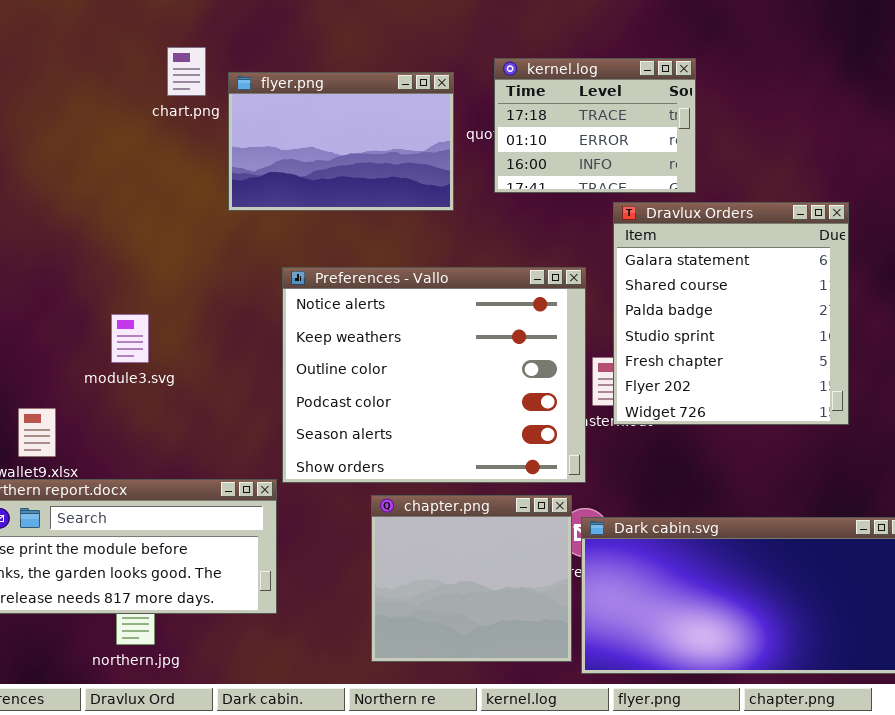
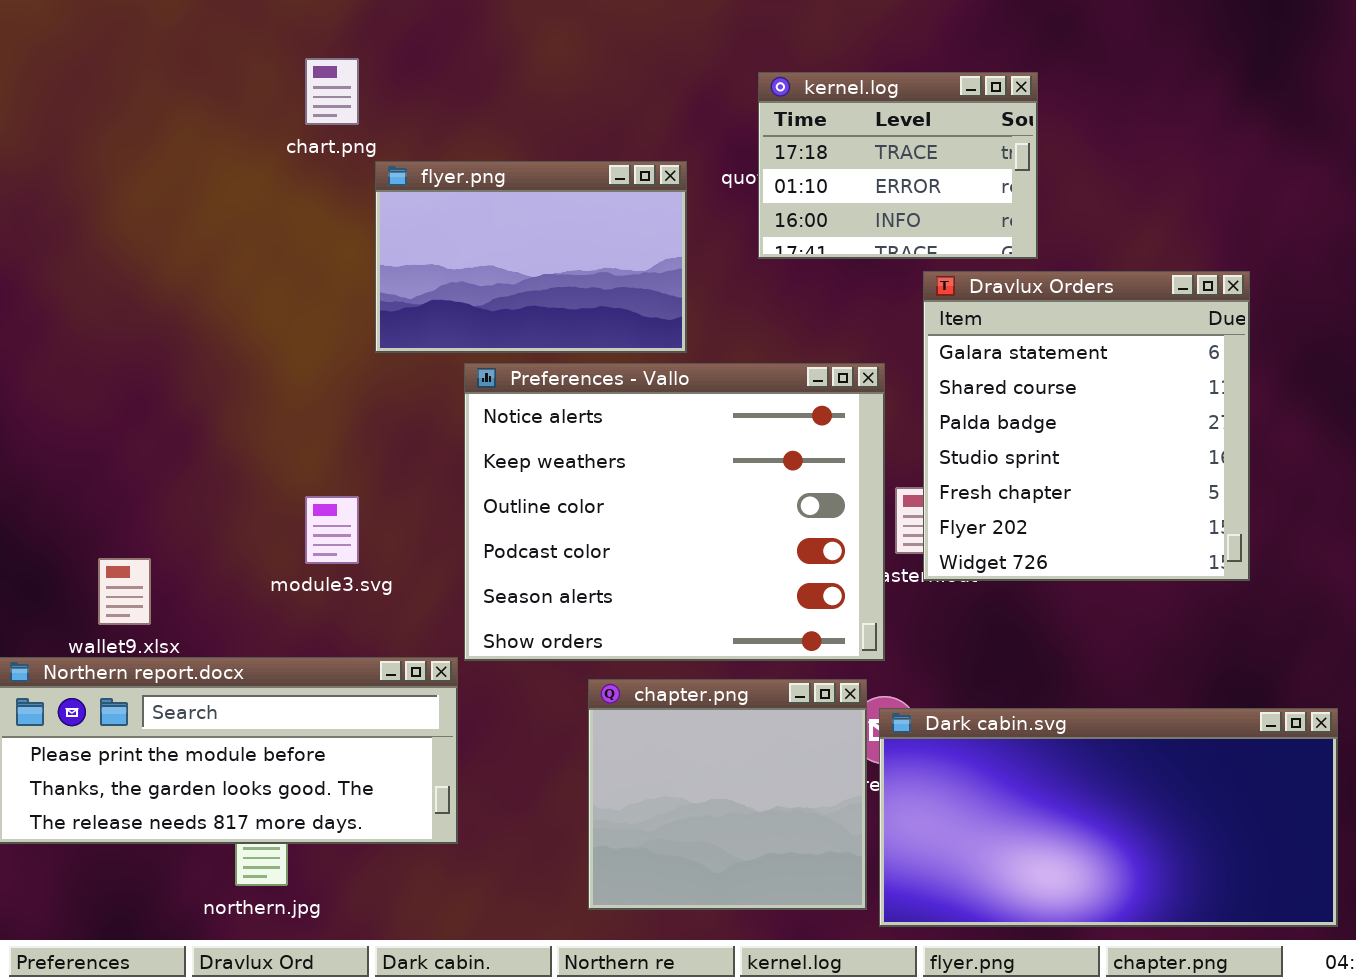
flyer.png: [228,72,454,211] -> [375,161,687,353], moved
module3.svg: [111,314,149,363] -> [305,496,359,564], moved

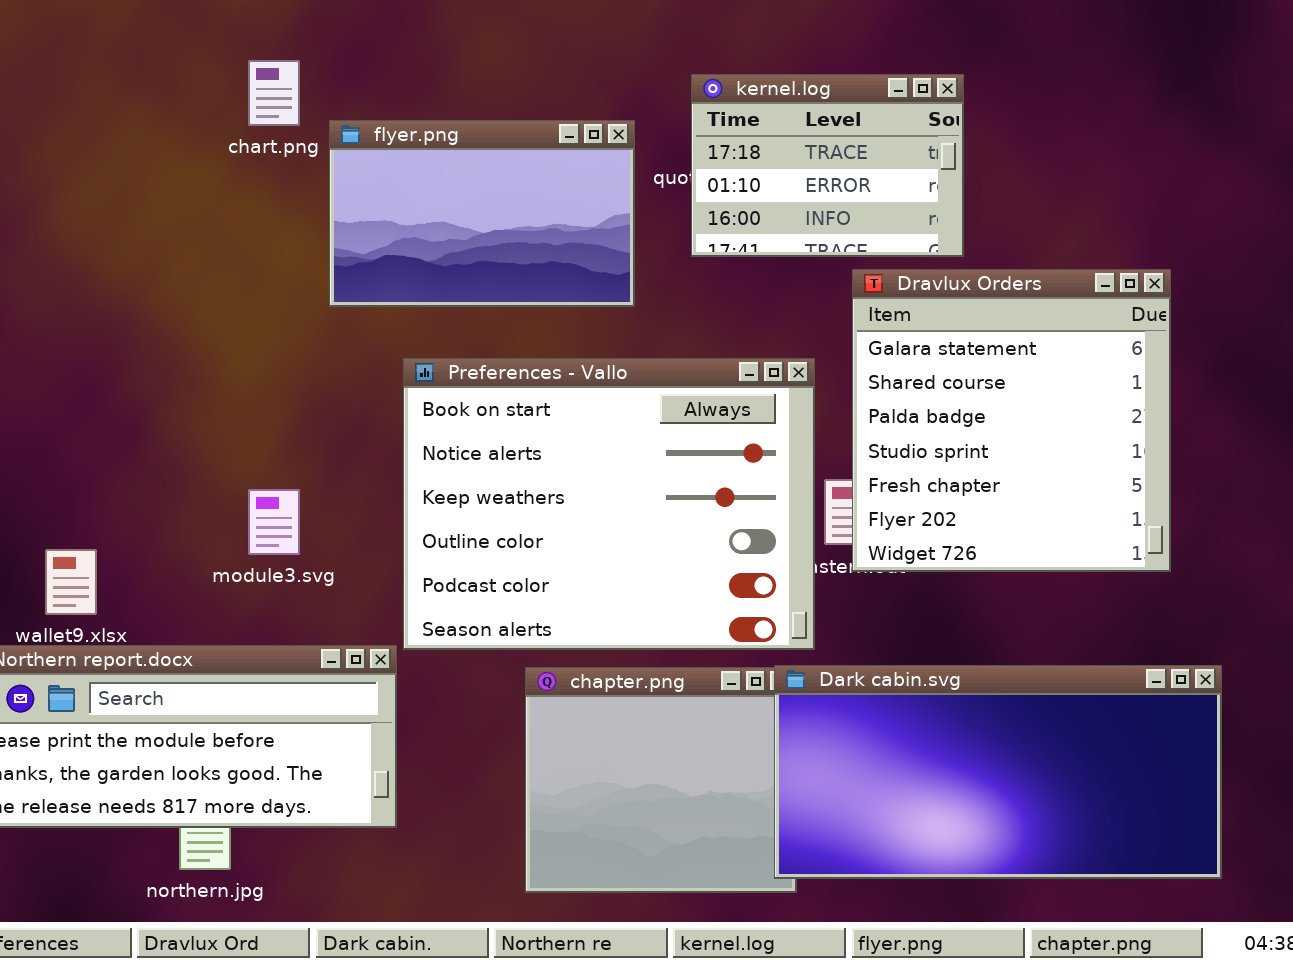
flyer.png: [375,161,687,353] -> [329,120,635,307], moved
Preferences - Vallo: [464,363,885,661] -> [403,358,815,650], scrolled up 1 row
Dark cabin.svg: [879,708,1338,927] -> [774,665,1222,879], moved

